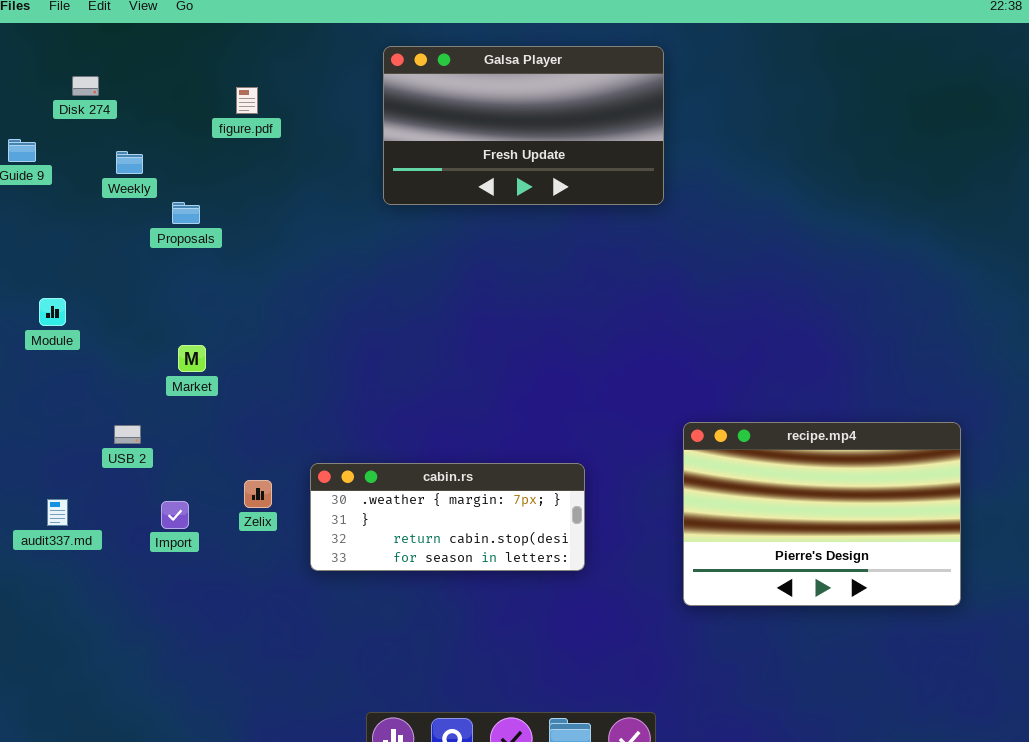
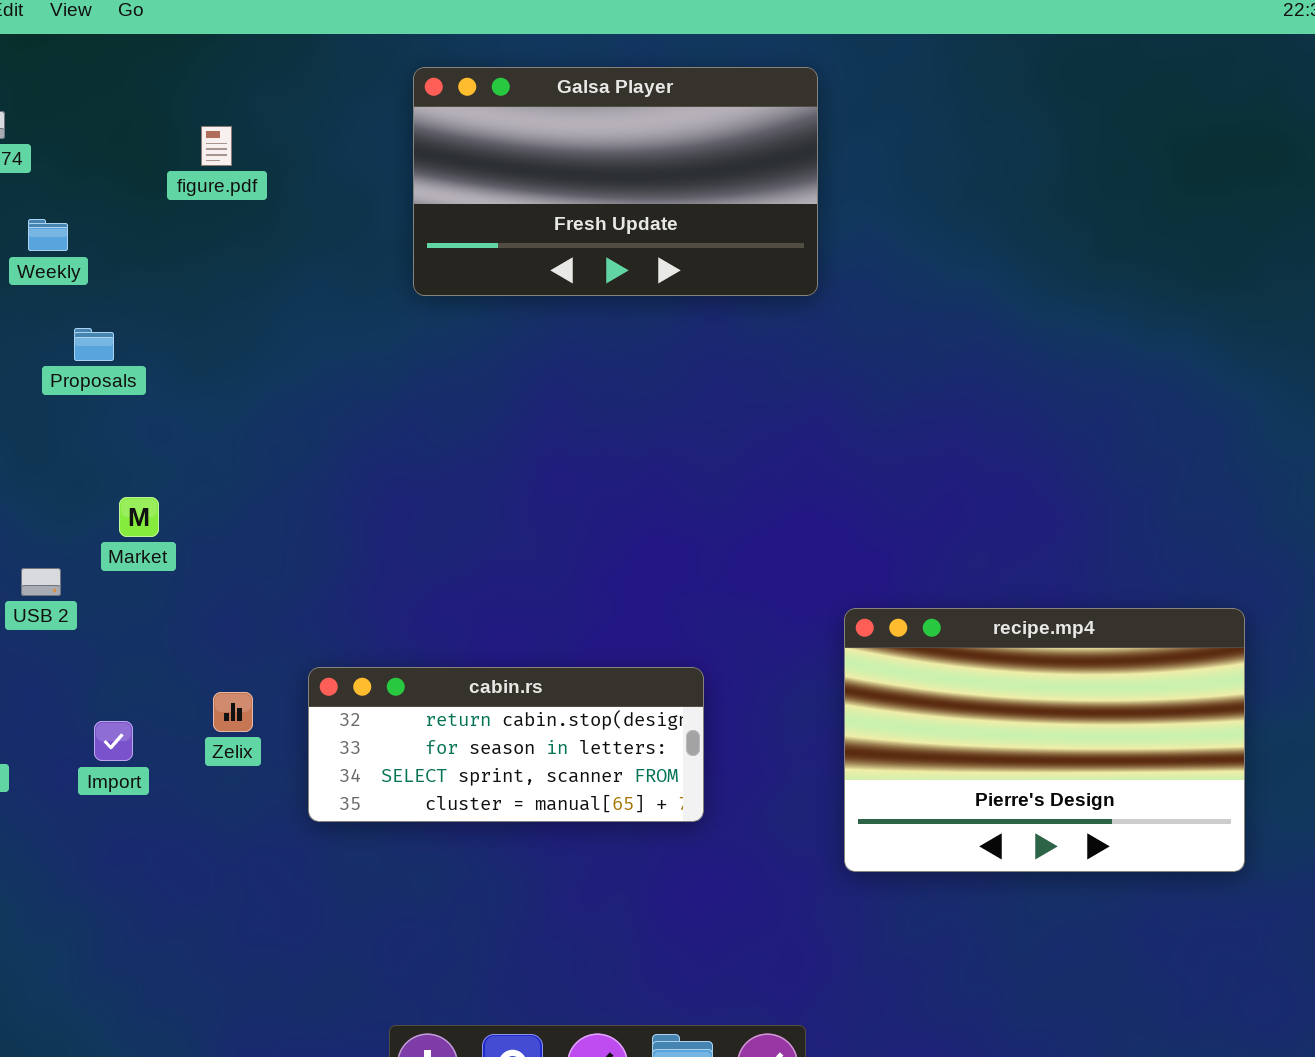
Proposals: [172,202,200,224] -> [74,328,114,361], moved
USB 2: [114,425,141,444] -> [21,568,61,596], moved
cabin.rs: [310,463,585,571] -> [308,667,704,822], scrolled down 2 rows

